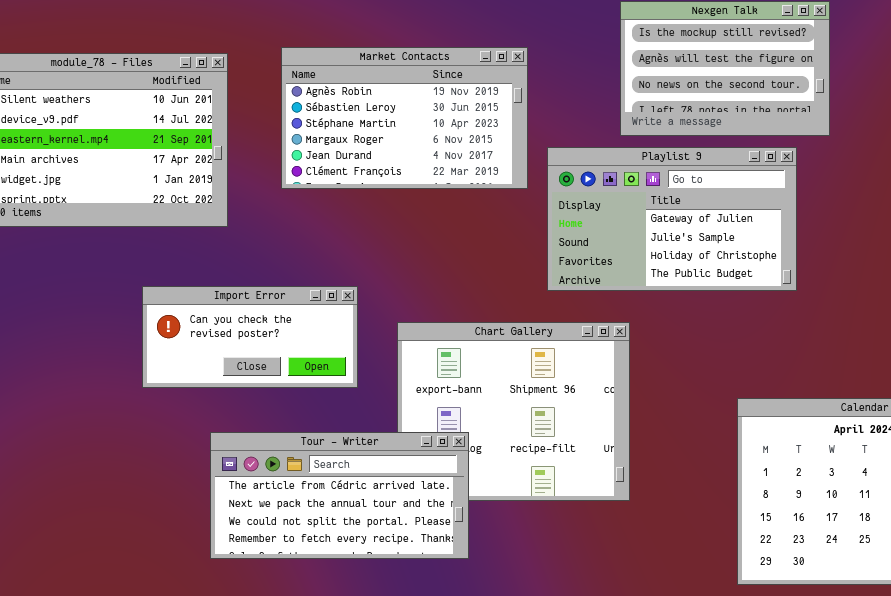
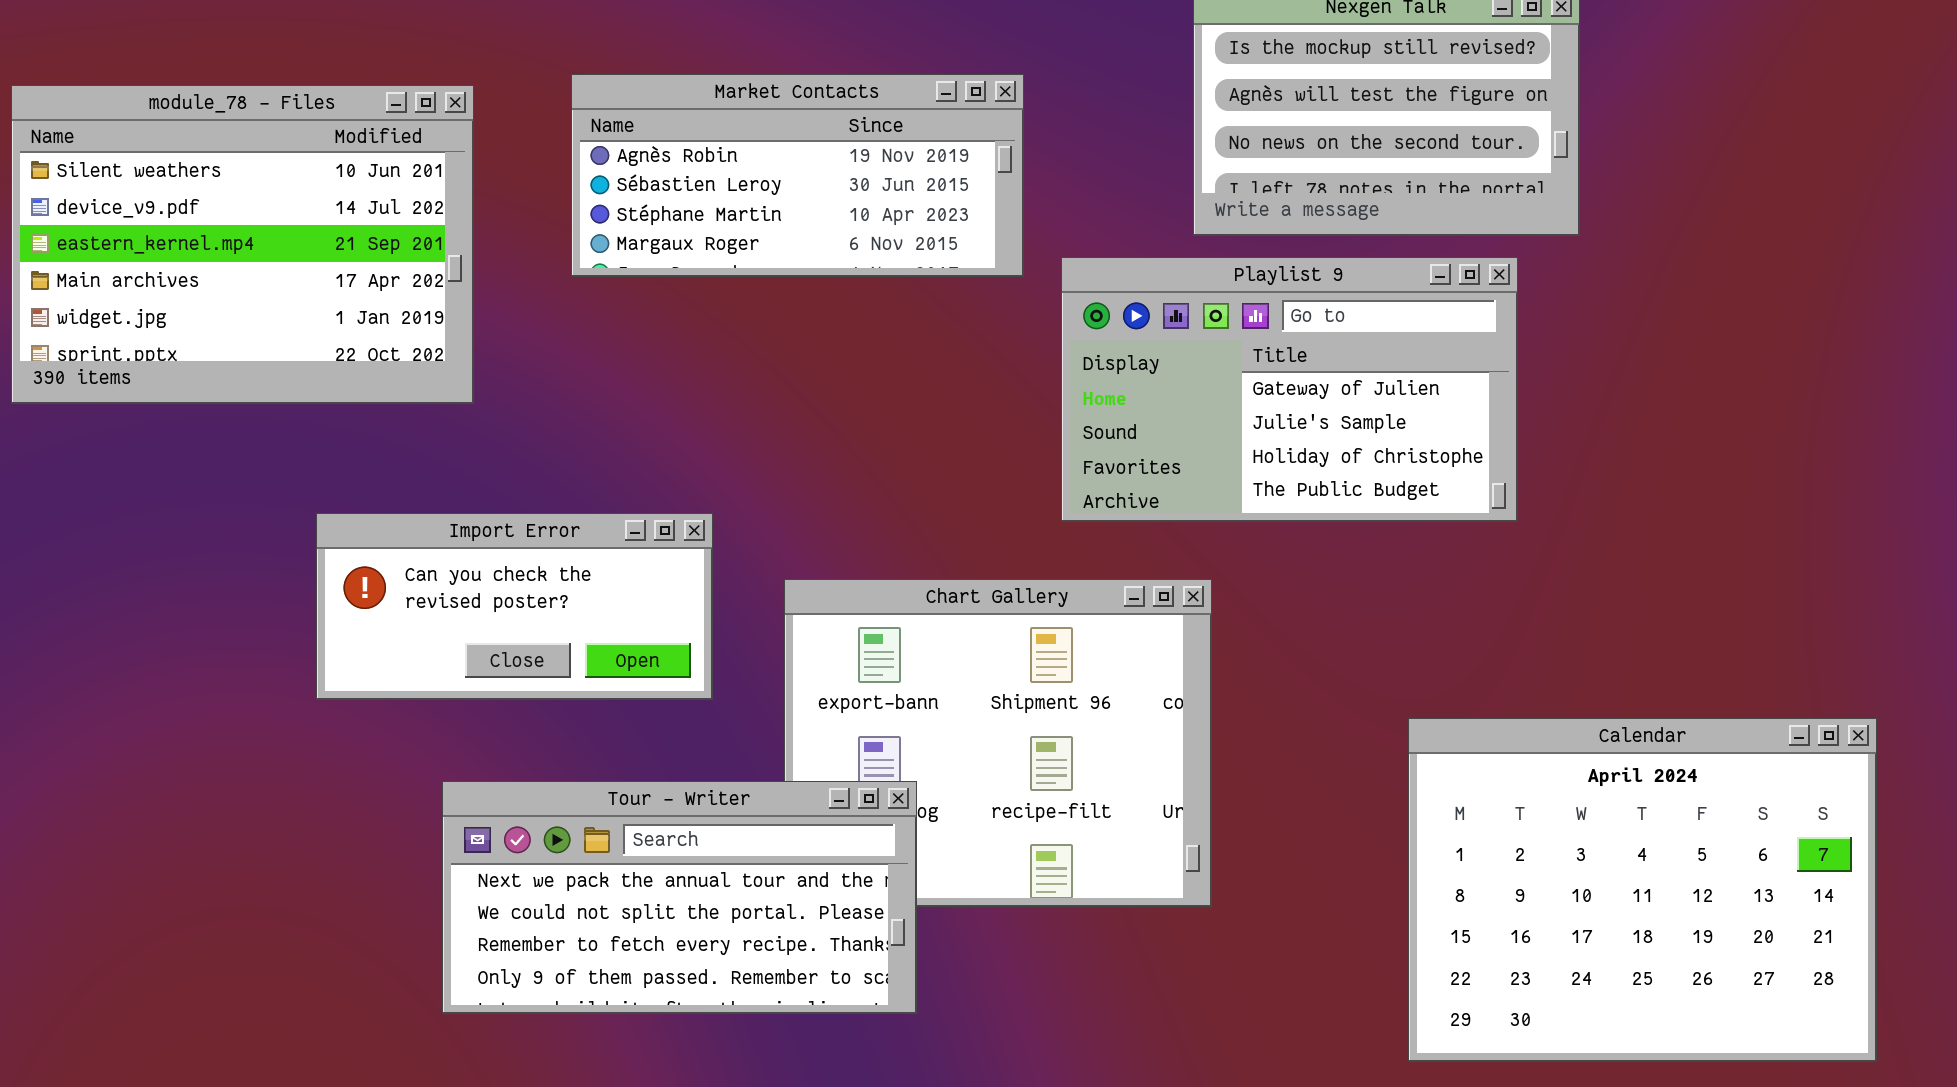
Market Contacts: [281,47,528,189] -> [571,74,1024,277], resized
Tour - Writer: [210,432,469,559] -> [442,781,917,1014], scrolled down 1 row

